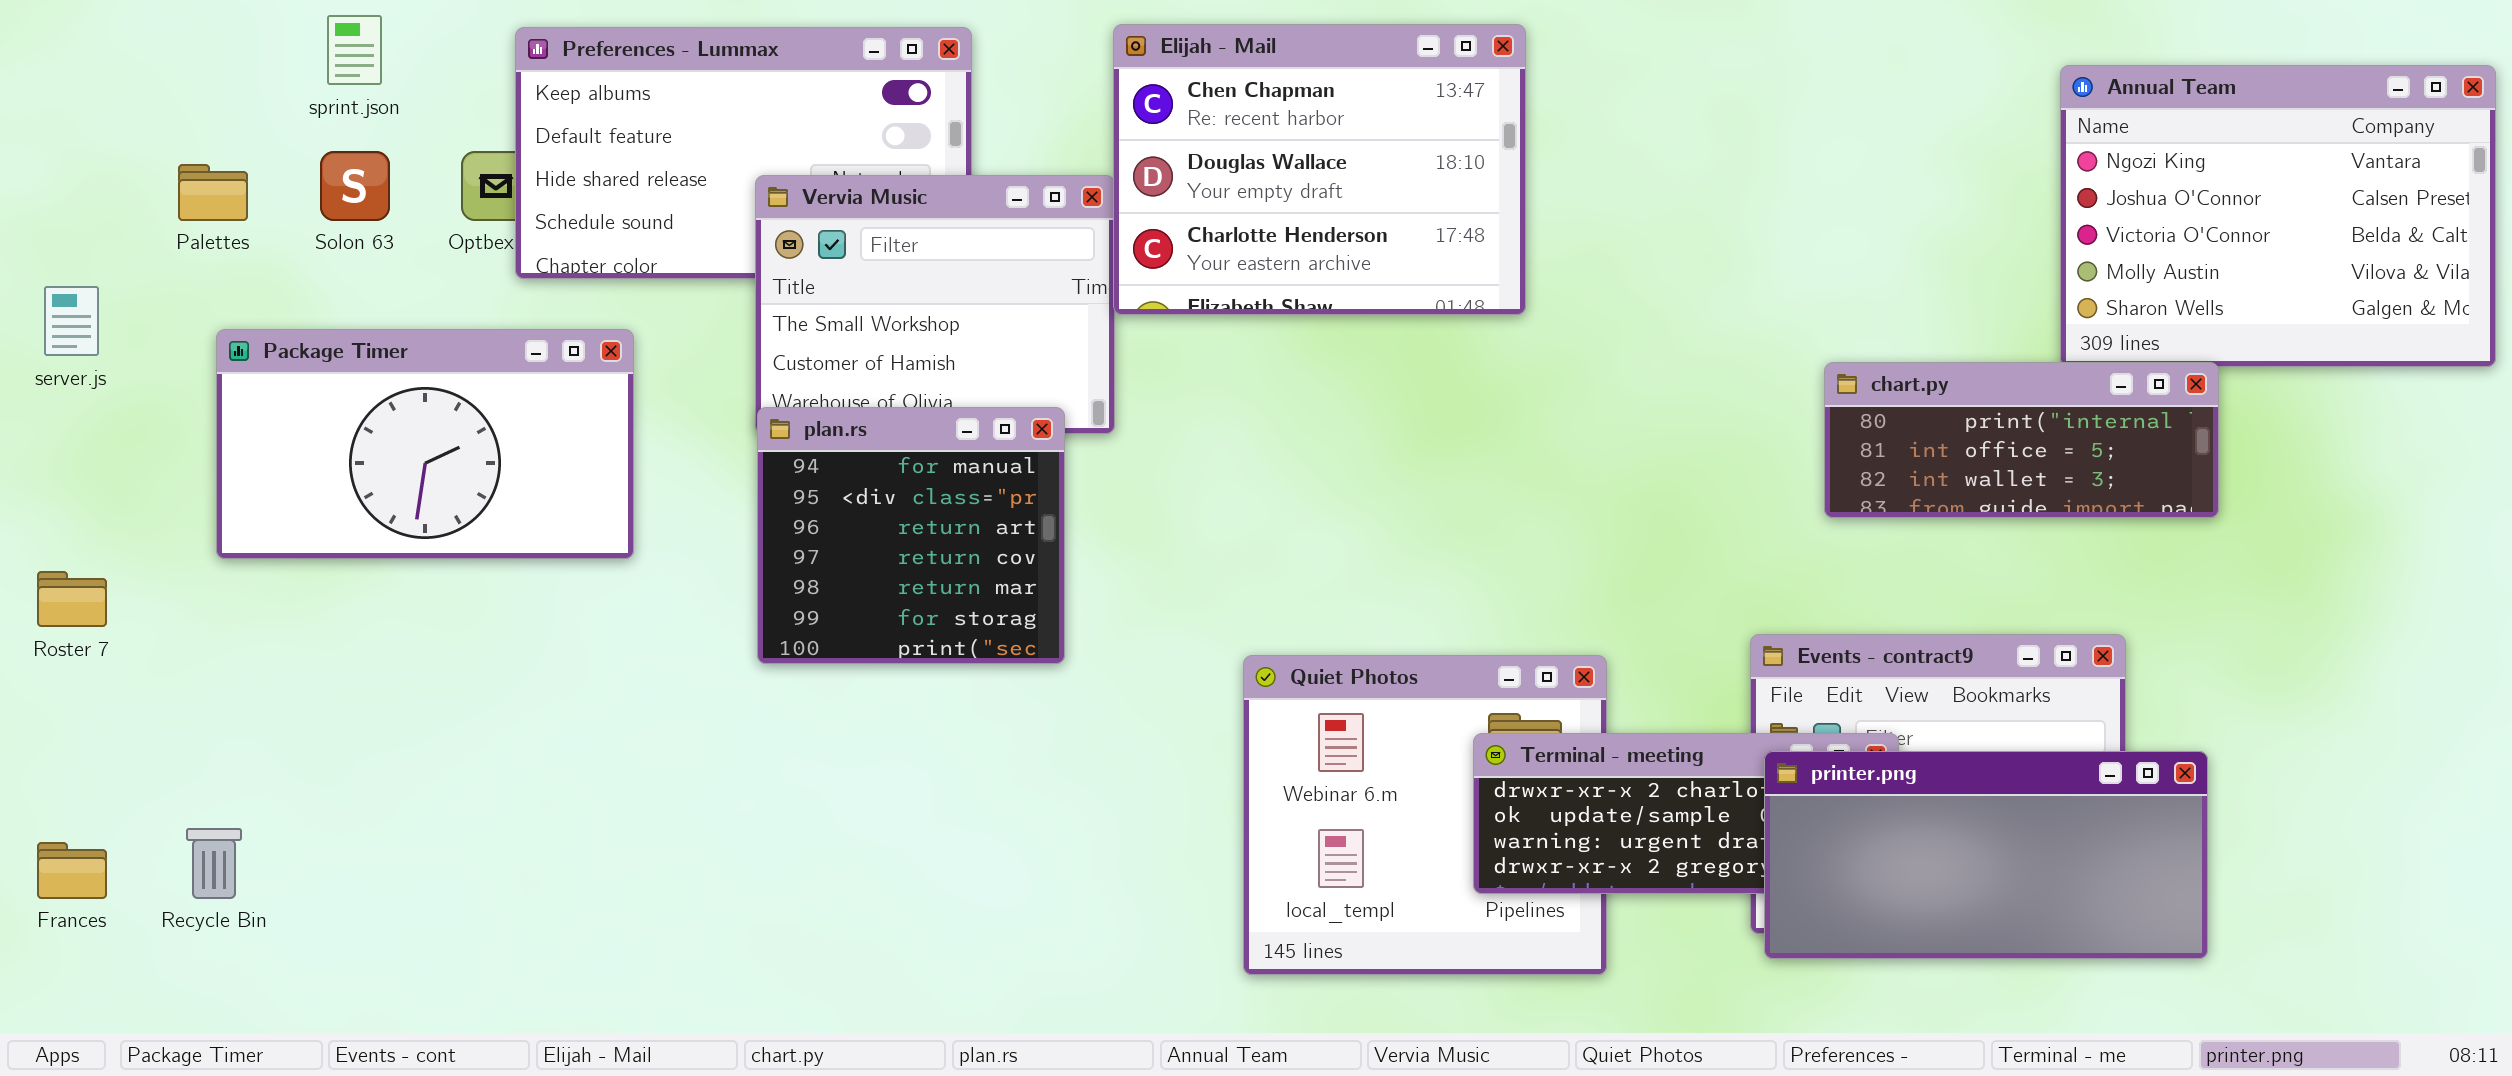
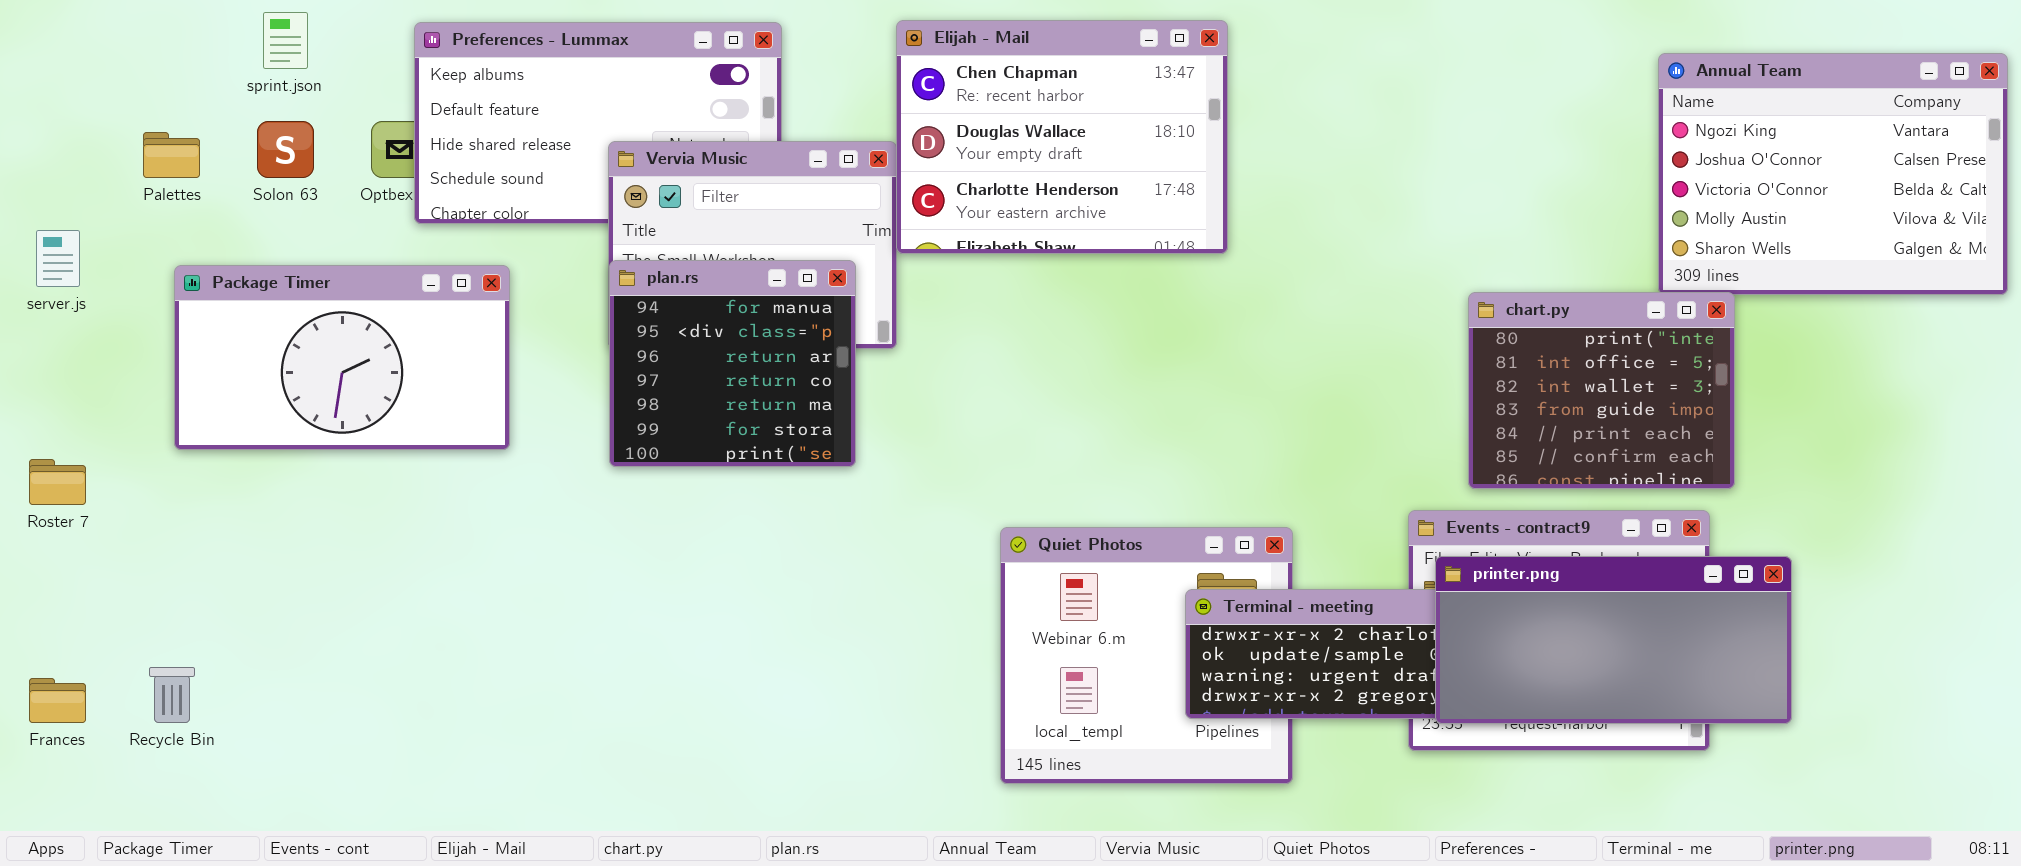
chart.py: [1824,362,2219,518] -> [1468,292,1735,489], resized
plan.rs: [757,407,1065,664] -> [609,260,856,467], moved
printer.png: [1764,751,2208,959] -> [1435,556,1792,724], moved

